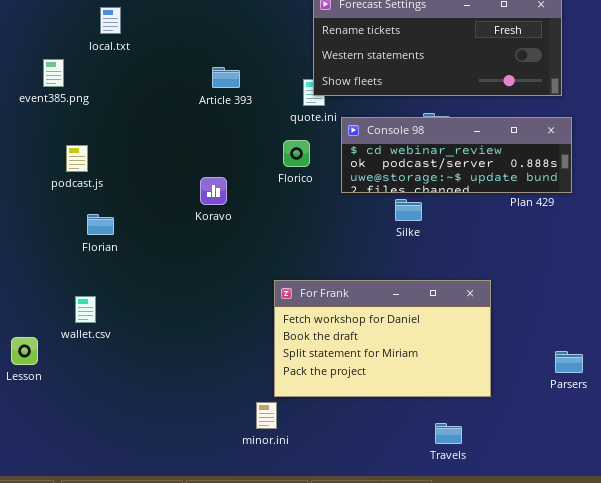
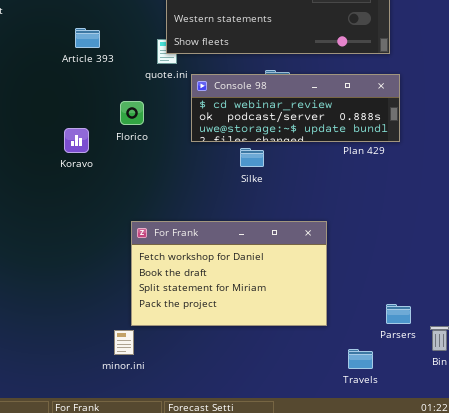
Florico: [283,140,310,167] -> [120,101,144,125], moved
Parsers: [555,351,583,373] -> [386,304,411,324], moved
Travels: [435,423,462,444] -> [348,349,373,369], moved

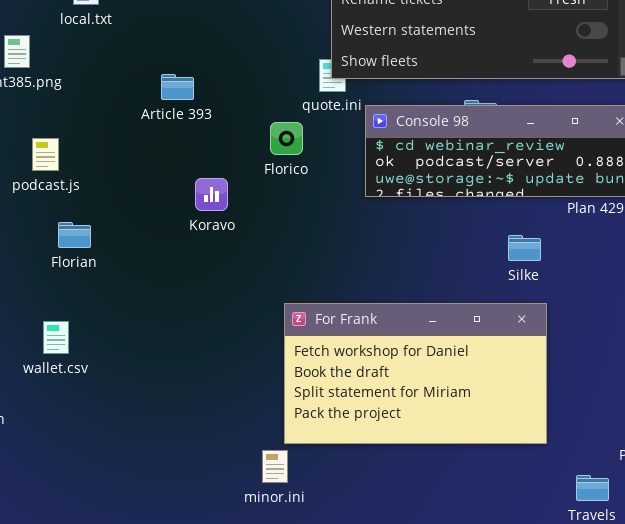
Article 393: [75,28,100,48] -> [161,74,194,100], moved
Florico: [120,101,144,125] -> [270,122,303,155], moved
Silke: [240,148,264,167] -> [508,235,541,261], moved

